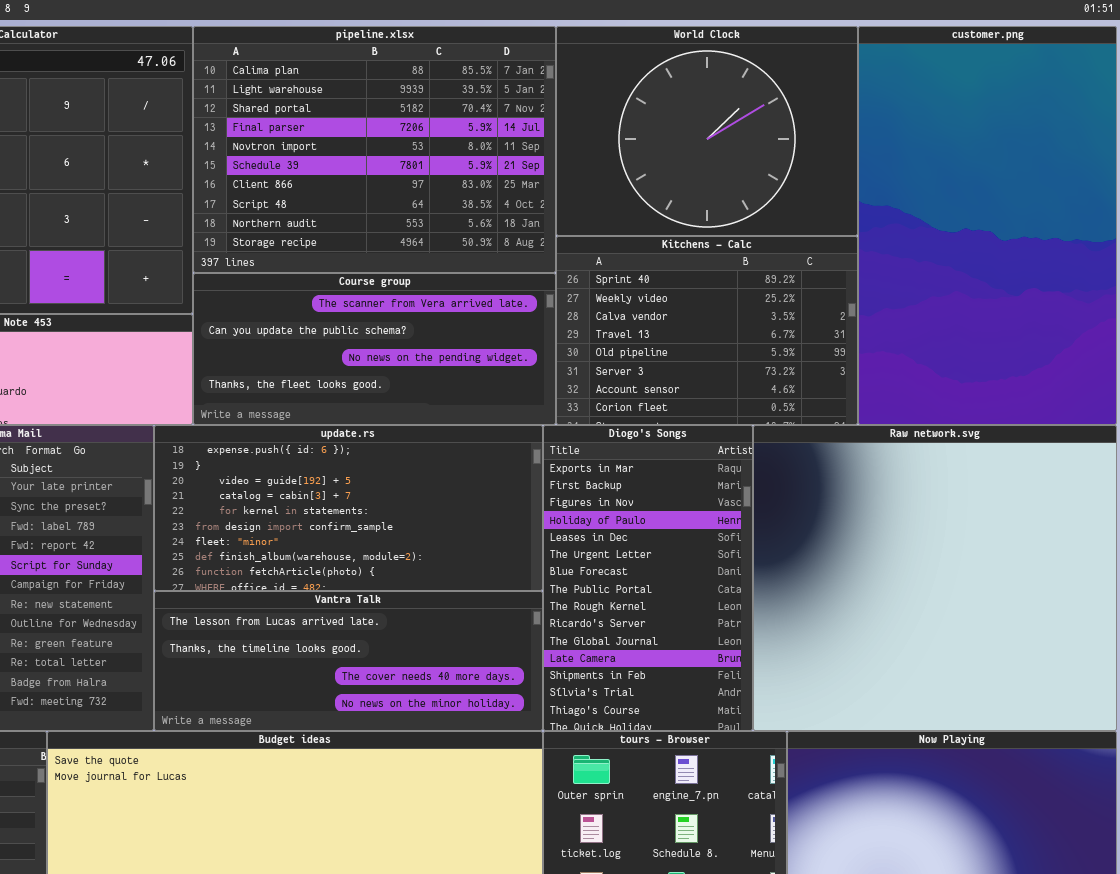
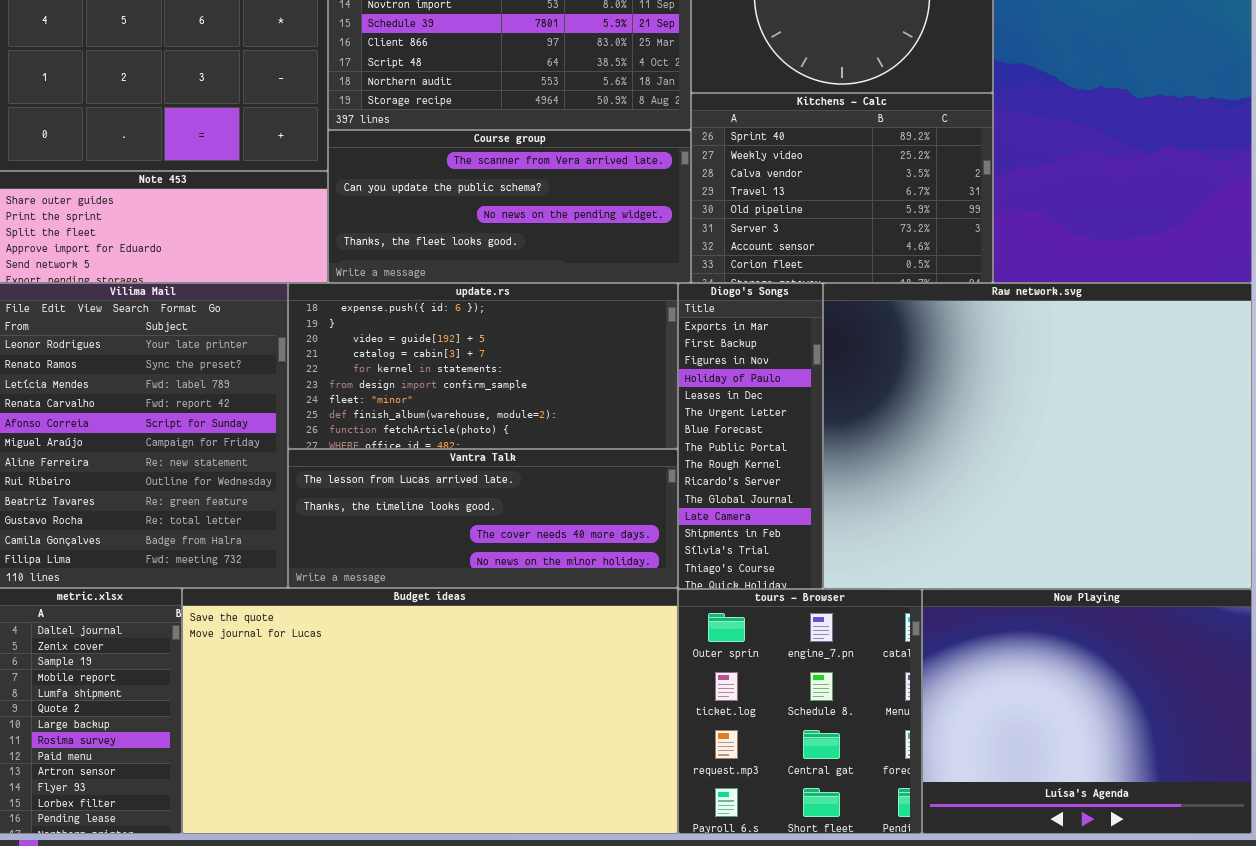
Diogo's Songs: [543,425,753,731] -> [678,283,823,589], resized
Raw network.svg: [753,425,1117,731] -> [823,283,1252,589], resized

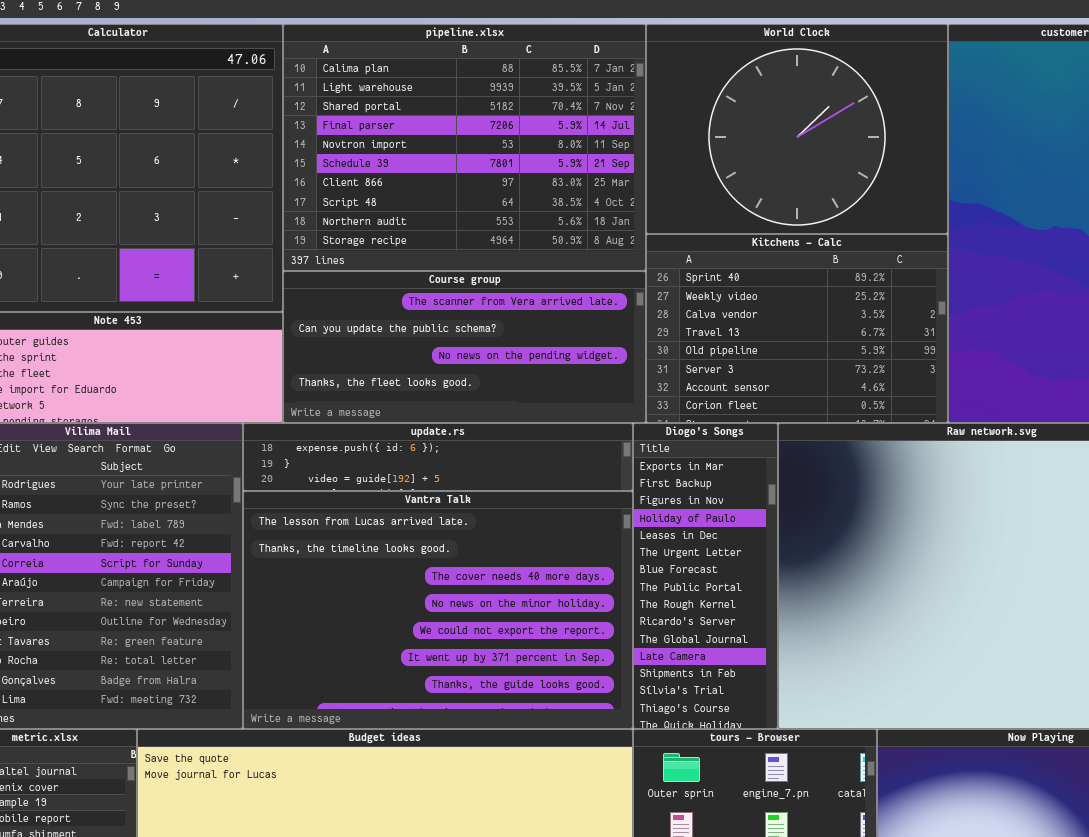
update.rs: [288,283,678,449] -> [243,423,633,491], resized
Vantra Talk: [288,449,678,588] -> [243,491,633,729], resized

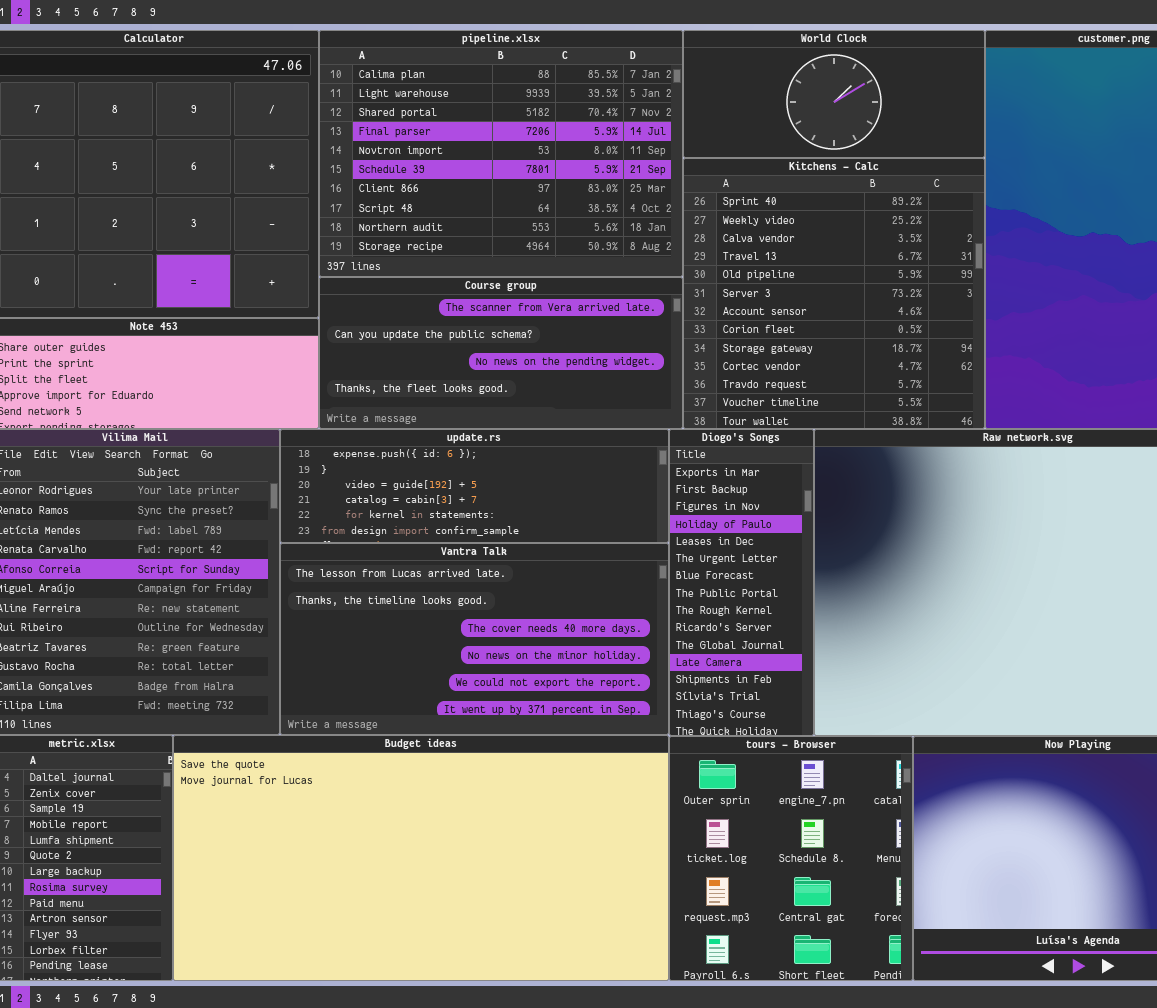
World Clock: [646,24,948,234] -> [683,30,985,158], resized
Kitchens - Calc: [646,234,948,423] -> [683,158,985,429], resized
update.rs: [243,423,633,491] -> [280,429,669,543], resized
Vantra Talk: [243,491,633,729] -> [280,543,669,735], resized

